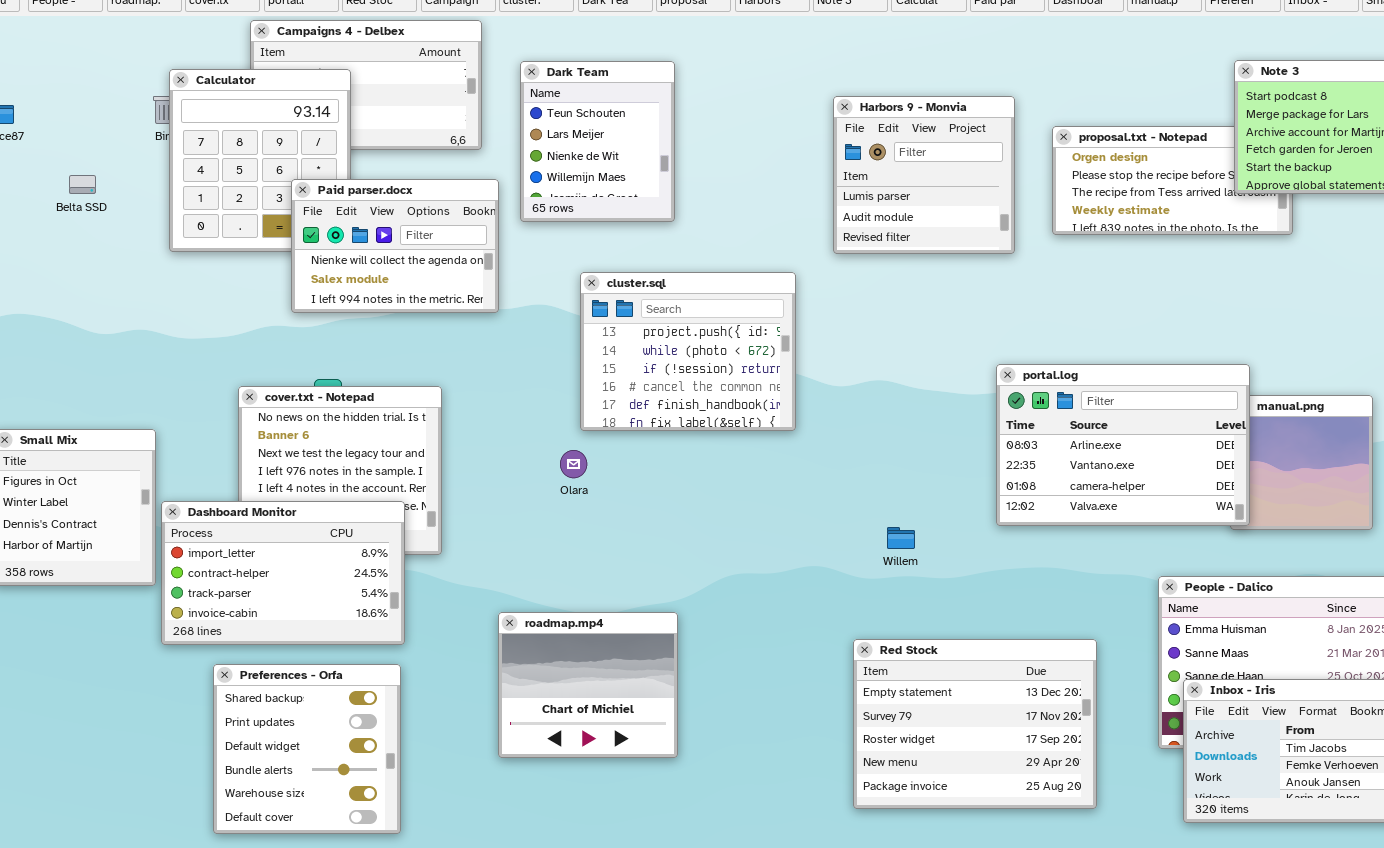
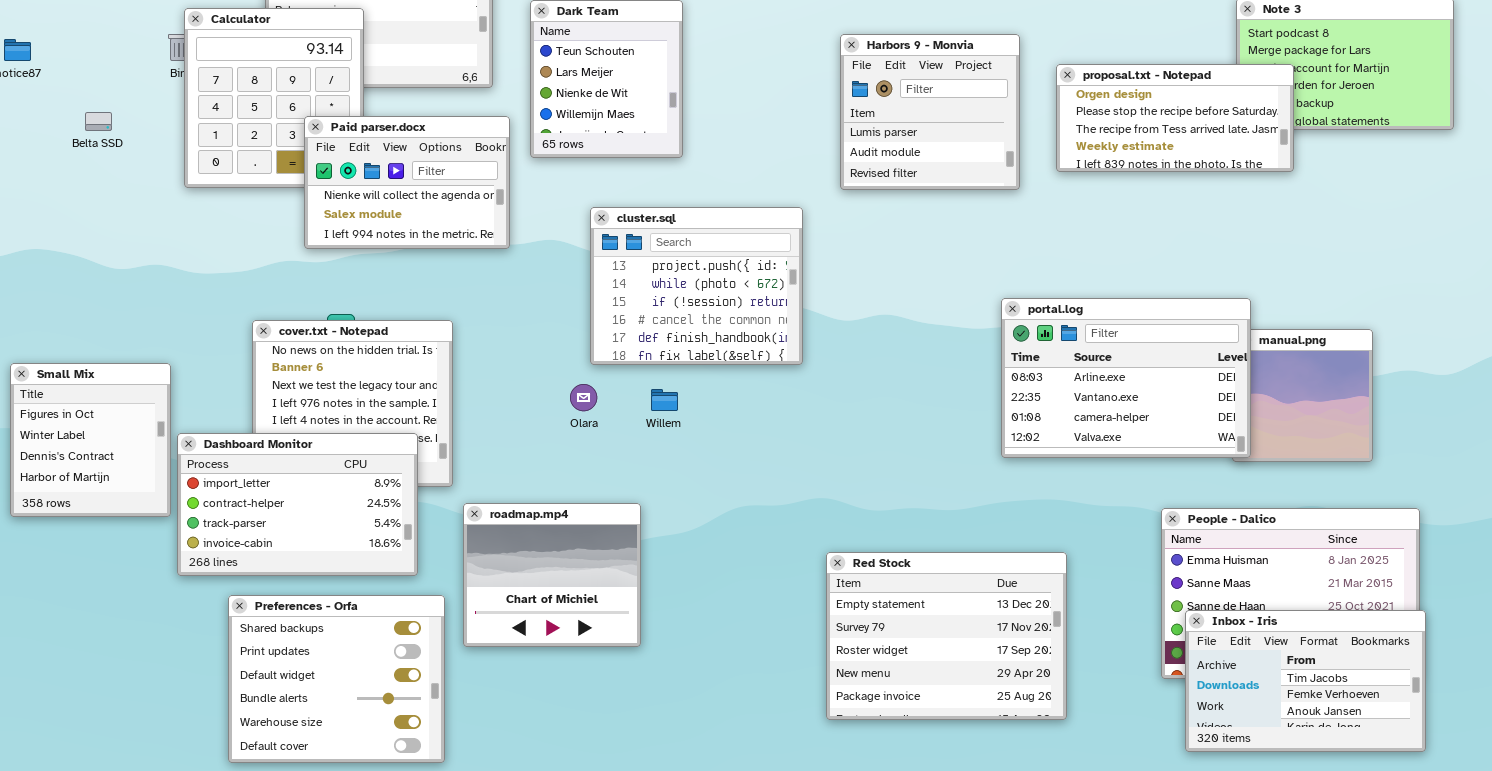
proposal.txt - Notepad: [1052,126,1293,235] -> [1056,64,1294,172], raised
Willem: [887,527,915,549] -> [651,389,678,411], moved
roadmap.mp4: [498,612,678,758] -> [463,503,641,647], moved
Red Stock: [853,639,1097,809] -> [826,552,1067,720], moved
Preferences - Orfa: [213,664,401,834] -> [228,595,445,763], resized

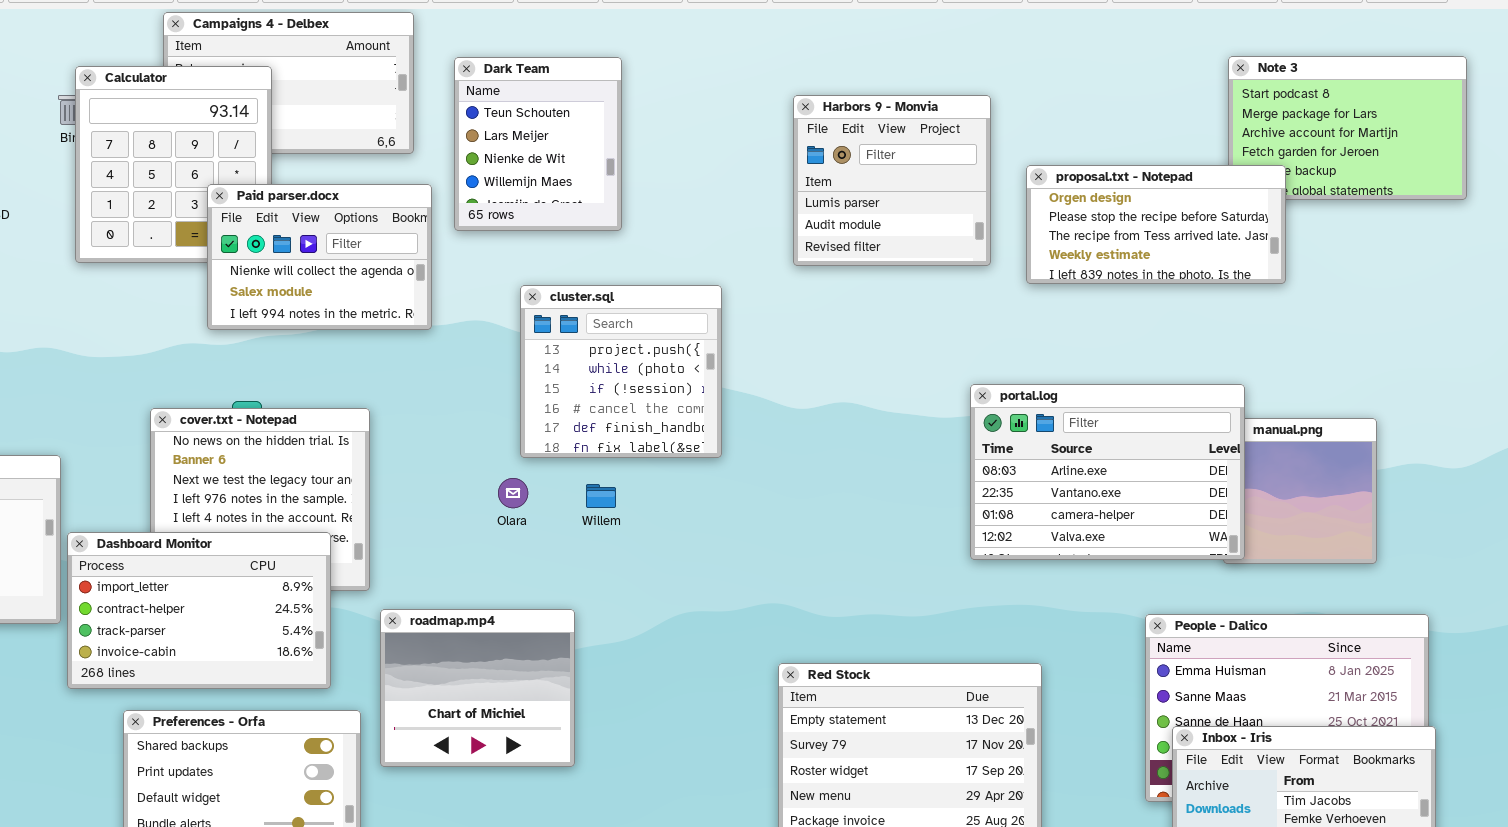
proposal.txt - Notepad: [1056,64,1294,172] -> [1026,165,1286,284], moved
cluster.sql: [590,207,803,365] -> [520,285,722,458], resized

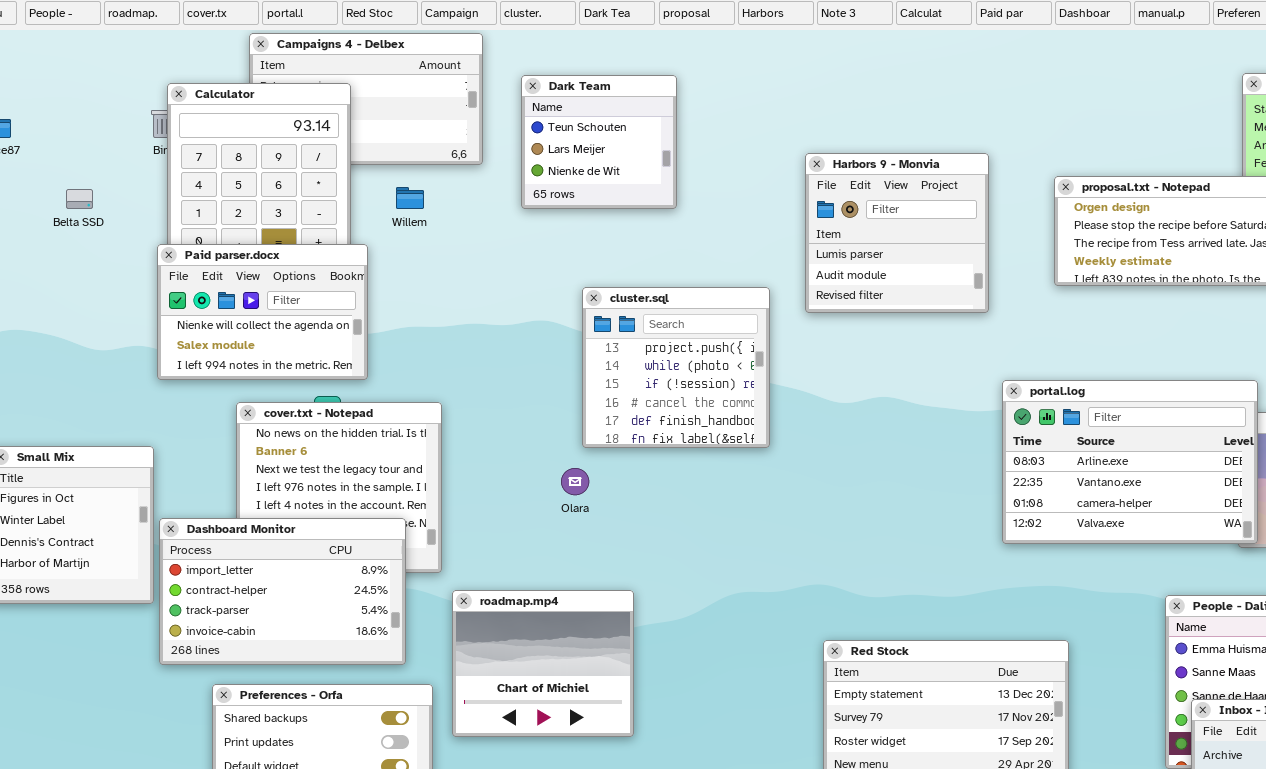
Dark Team: [454,57,622,231] -> [521,75,677,209], resized
Harbors 9 - Monvia: [793,95,991,266] -> [805,153,989,313], moved
Paid parser.docx: [207,184,432,330] -> [157,244,368,380], moved
Willem: [586,484,616,508] -> [396,187,424,209], moved

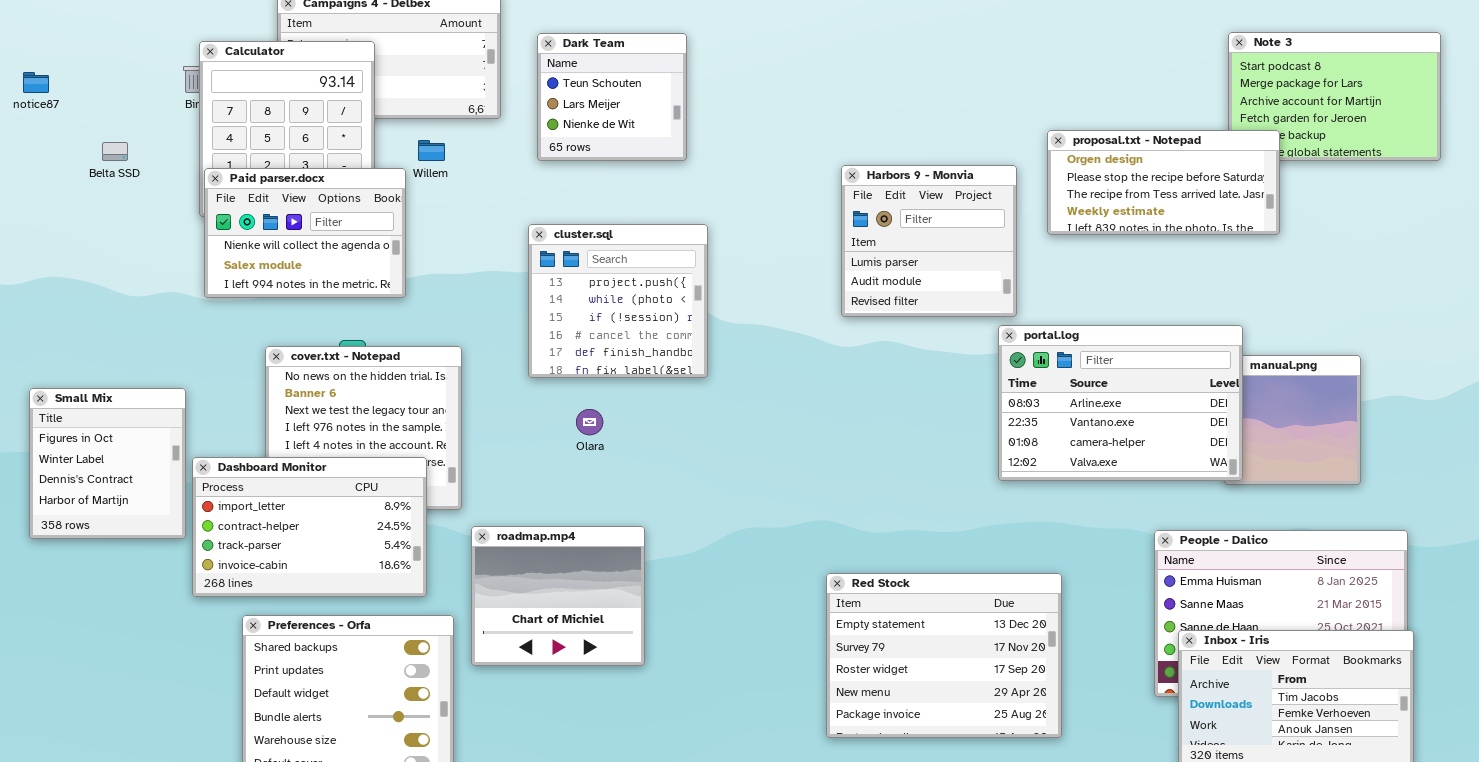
Harbors 9 - Monvia: [805,153,989,313] -> [841,165,1017,317], moved
Paid parser.docx: [157,244,368,380] -> [204,168,406,298], moved
cluster.sql: [582,287,770,448] -> [528,224,708,378], moved

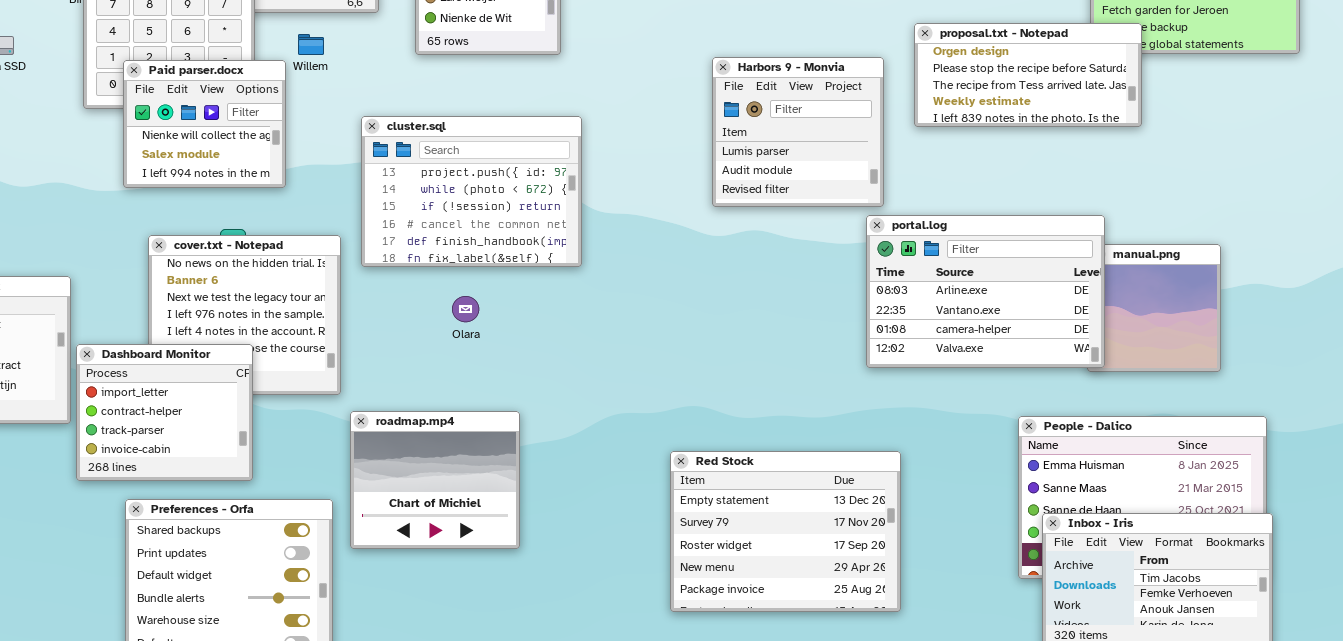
Paid parser.docx: [204,168,406,298] -> [123,60,286,188], resized
cluster.sql: [528,224,708,378] -> [361,116,582,267], resized
Dashboard Monitor: [192,457,427,597] -> [76,344,253,481], resized
Red Stock: [826,573,1062,738] -> [670,451,901,612], moved

